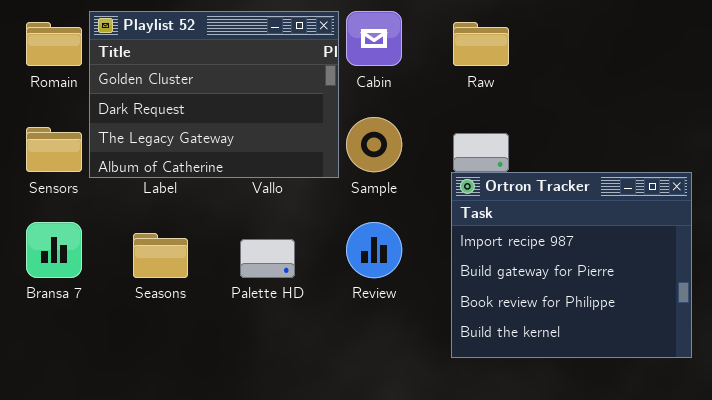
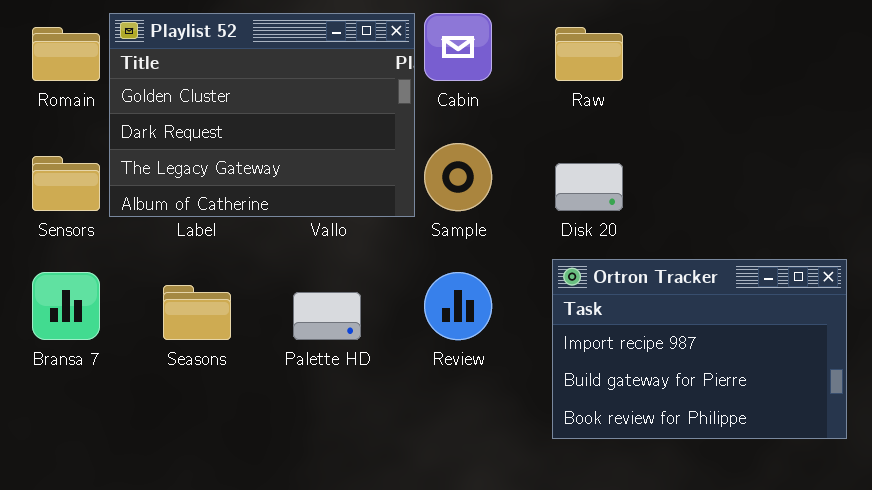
Ortron Tracker: [451,172,692,358] -> [552,259,847,439], resized

